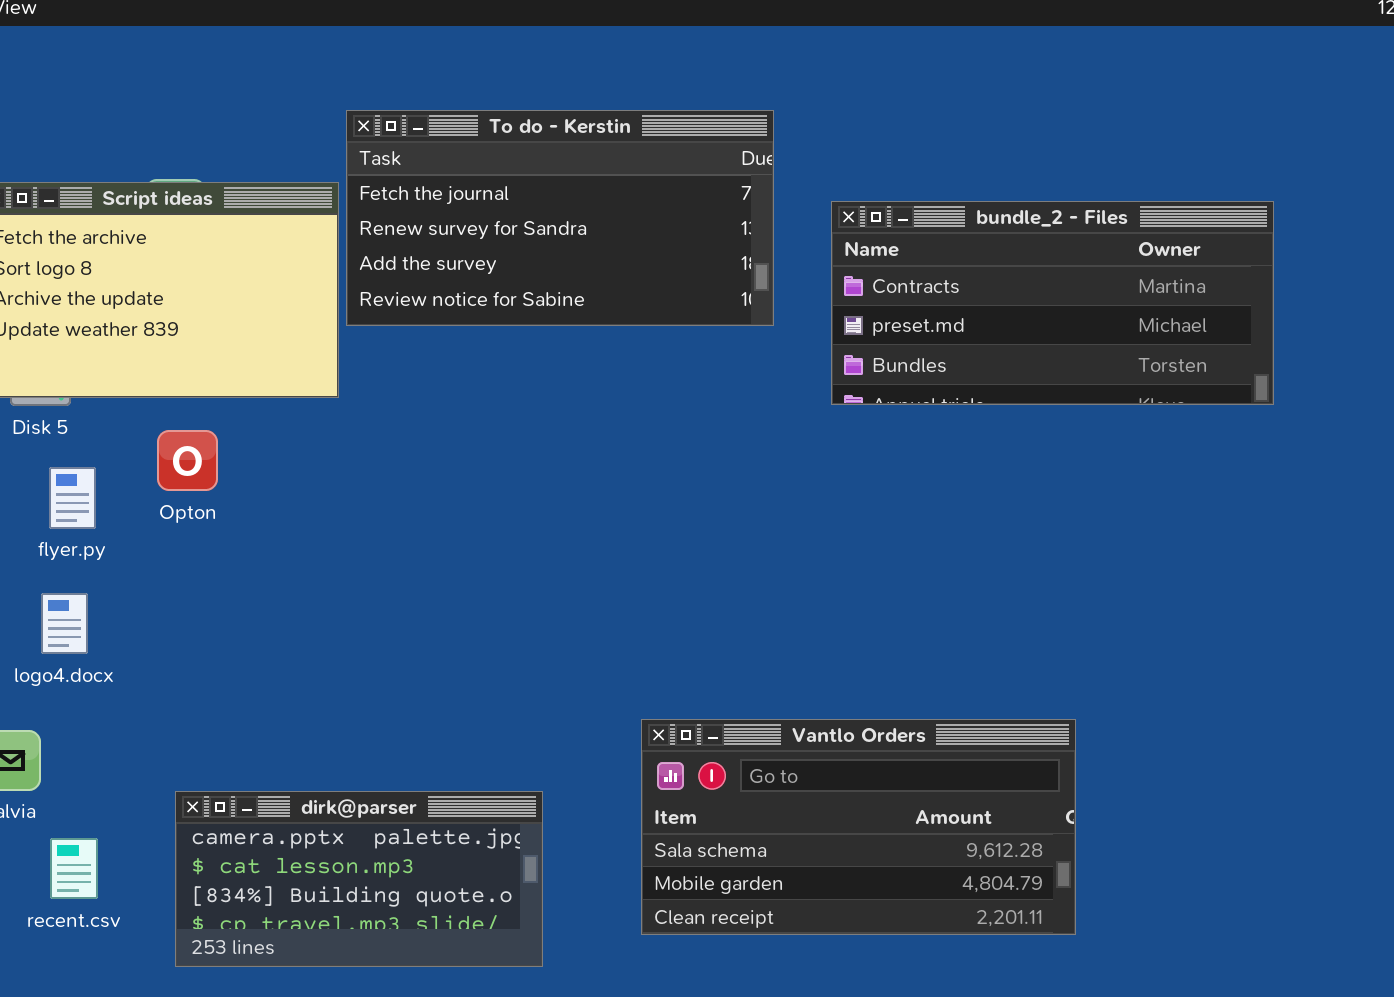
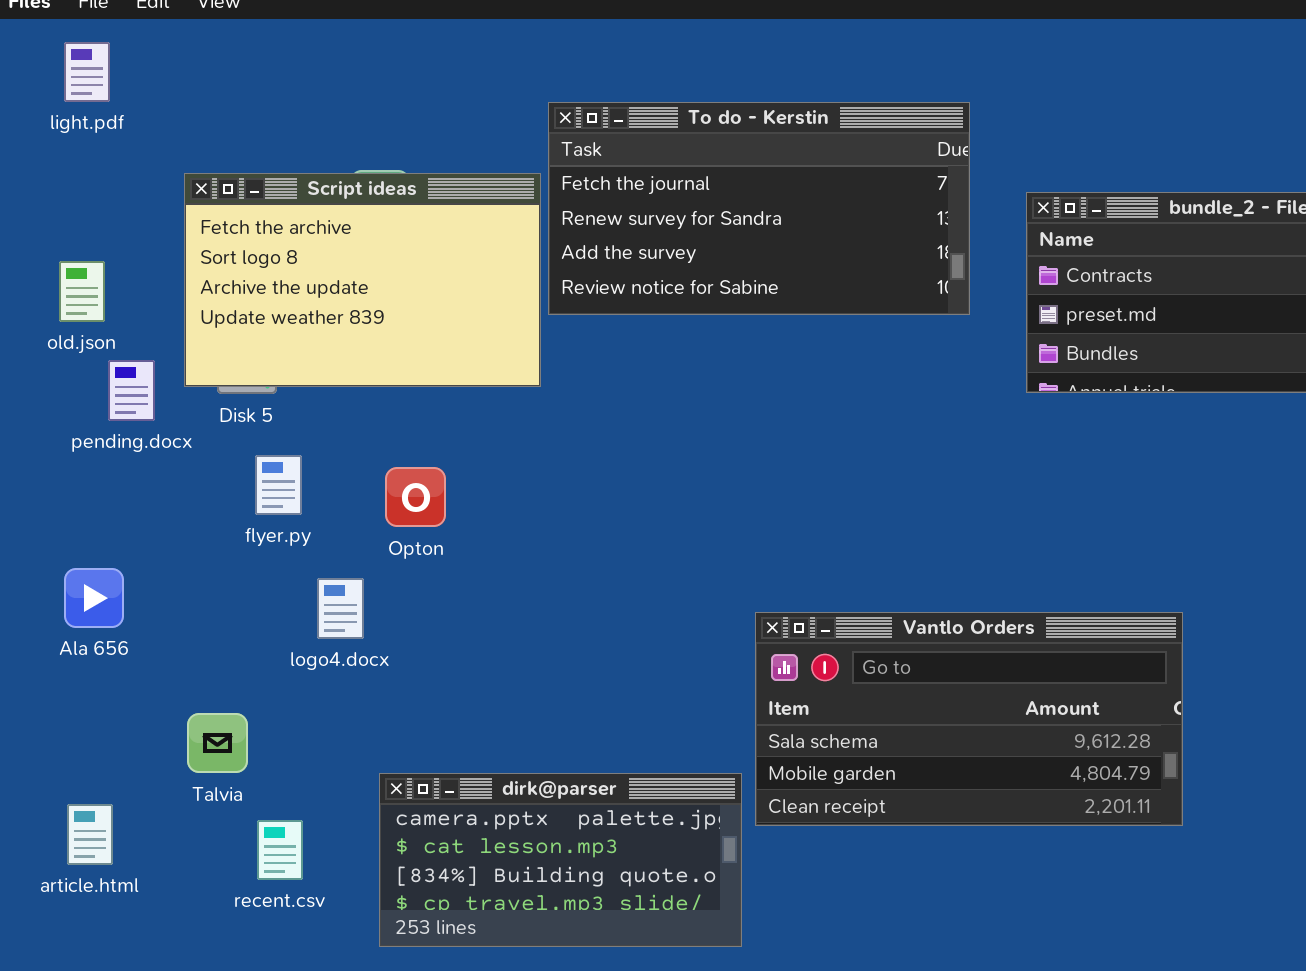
Opton: [157,430,218,491] -> [385,467,446,527], moved
logo4.docx: [41,593,88,654] -> [317,578,364,639], moved
Vantlo Orders: [641,719,1076,935] -> [755,612,1183,826], moved

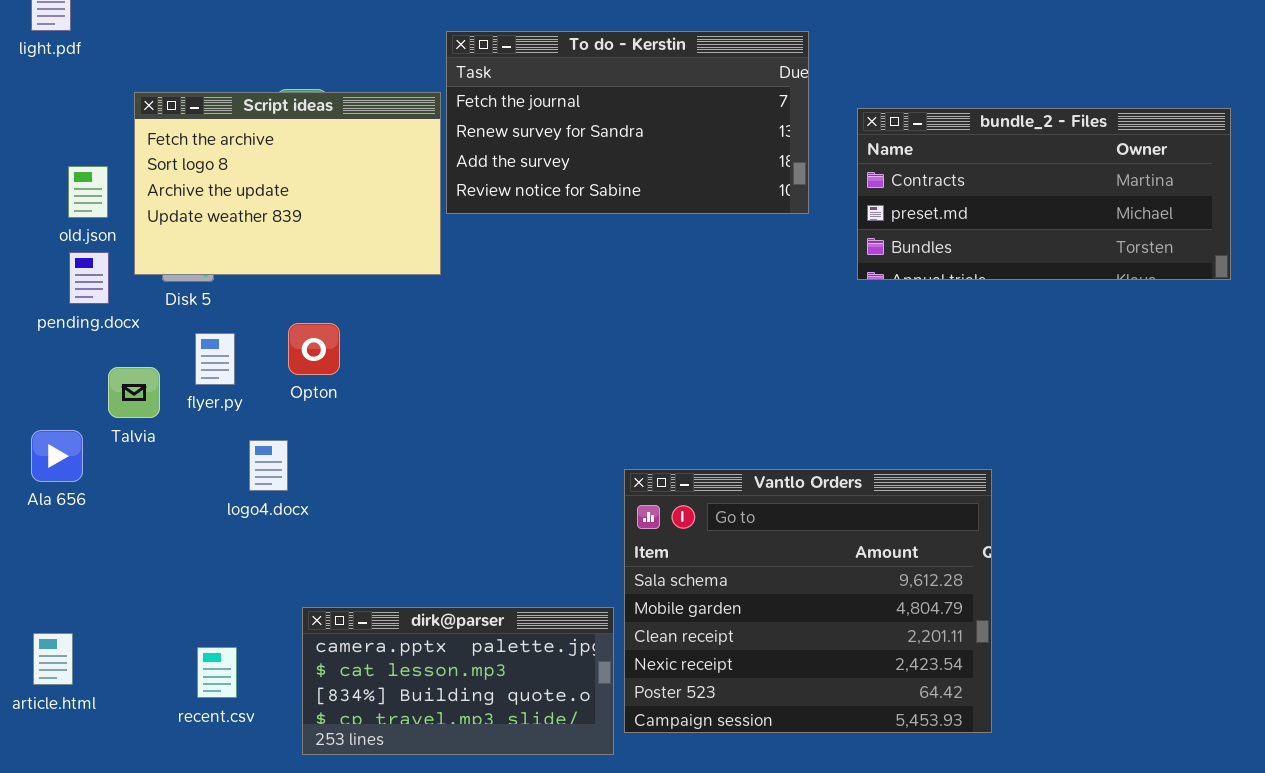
old.json: [59,261,105,322] -> [68,166,108,218], moved
Opton: [385,467,446,527] -> [288,323,340,375], moved
Vantlo Orders: [755,612,1183,826] -> [624,469,992,733], resized
Talvia: [187,713,248,773] -> [108,367,160,418], moved

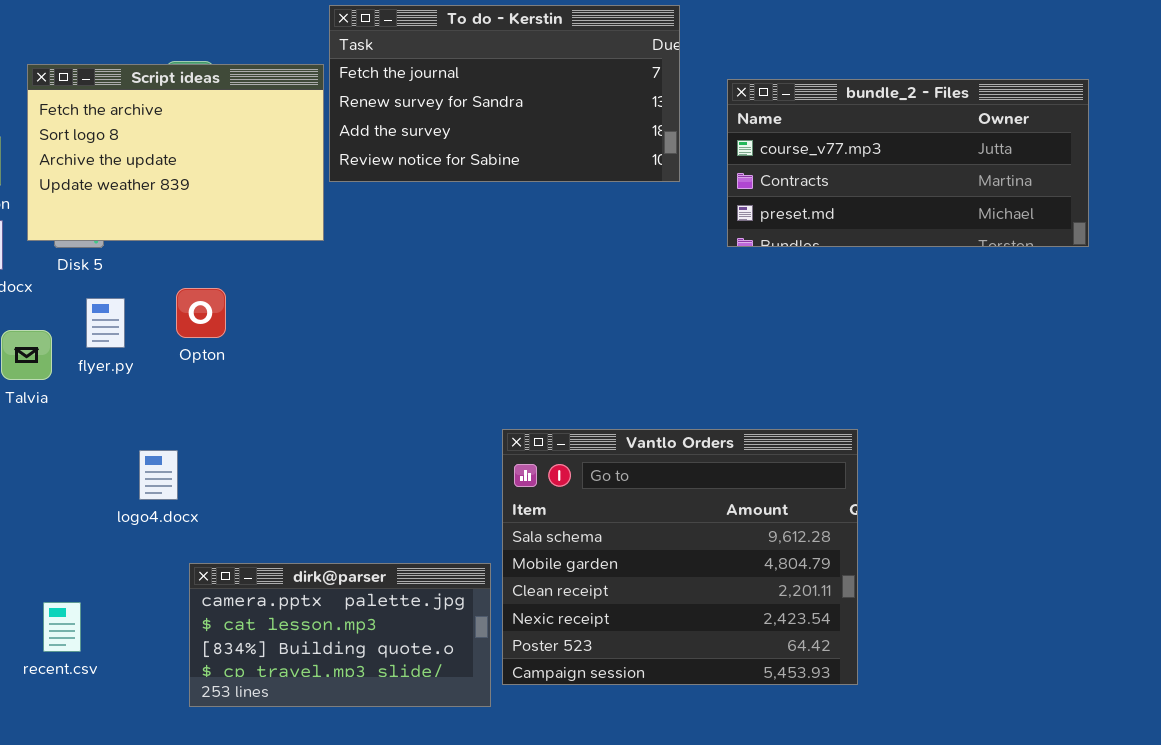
bundle_2 - Files: [857,108,1231,280] -> [727,79,1089,247], scrolled up 1 row
logo4.docx: [249,440,288,491] -> [139,450,178,500], moved
recent.csv: [197,647,237,698] -> [43,602,81,652], moved

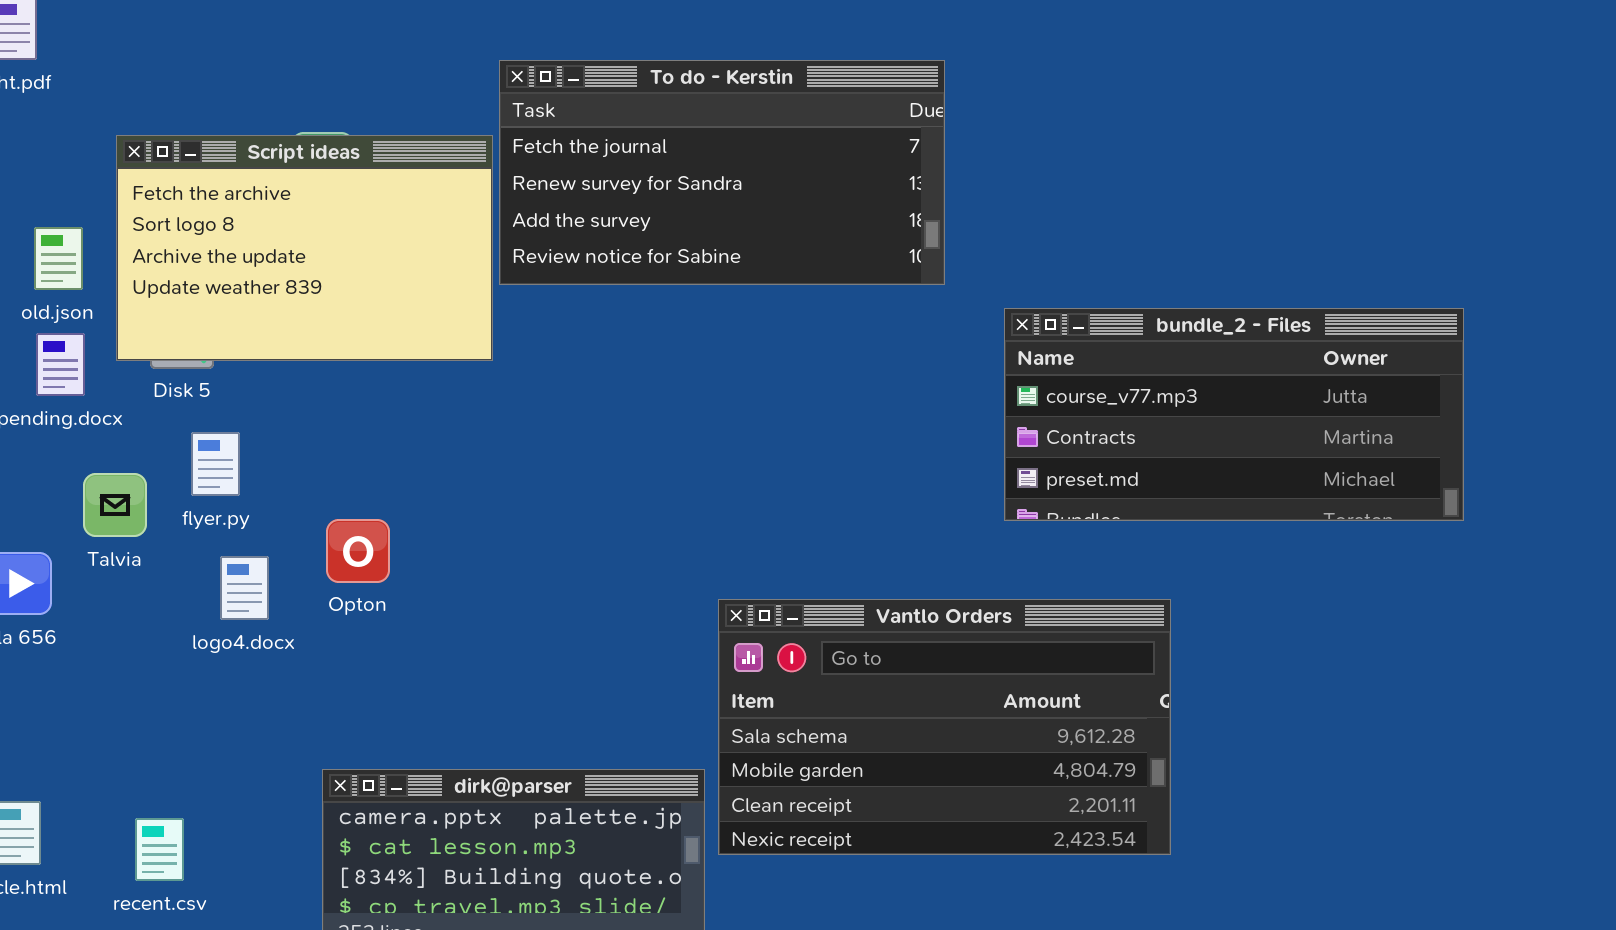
bundle_2 - Files: [727,79,1089,247] -> [1004,308,1464,521], moved
Opton: [176,288,226,338] -> [326,519,390,583], moved
Vantlo Orders: [502,429,858,685] -> [718,599,1171,855], resized
logo4.docx: [139,450,178,500] -> [220,556,269,620], moved

